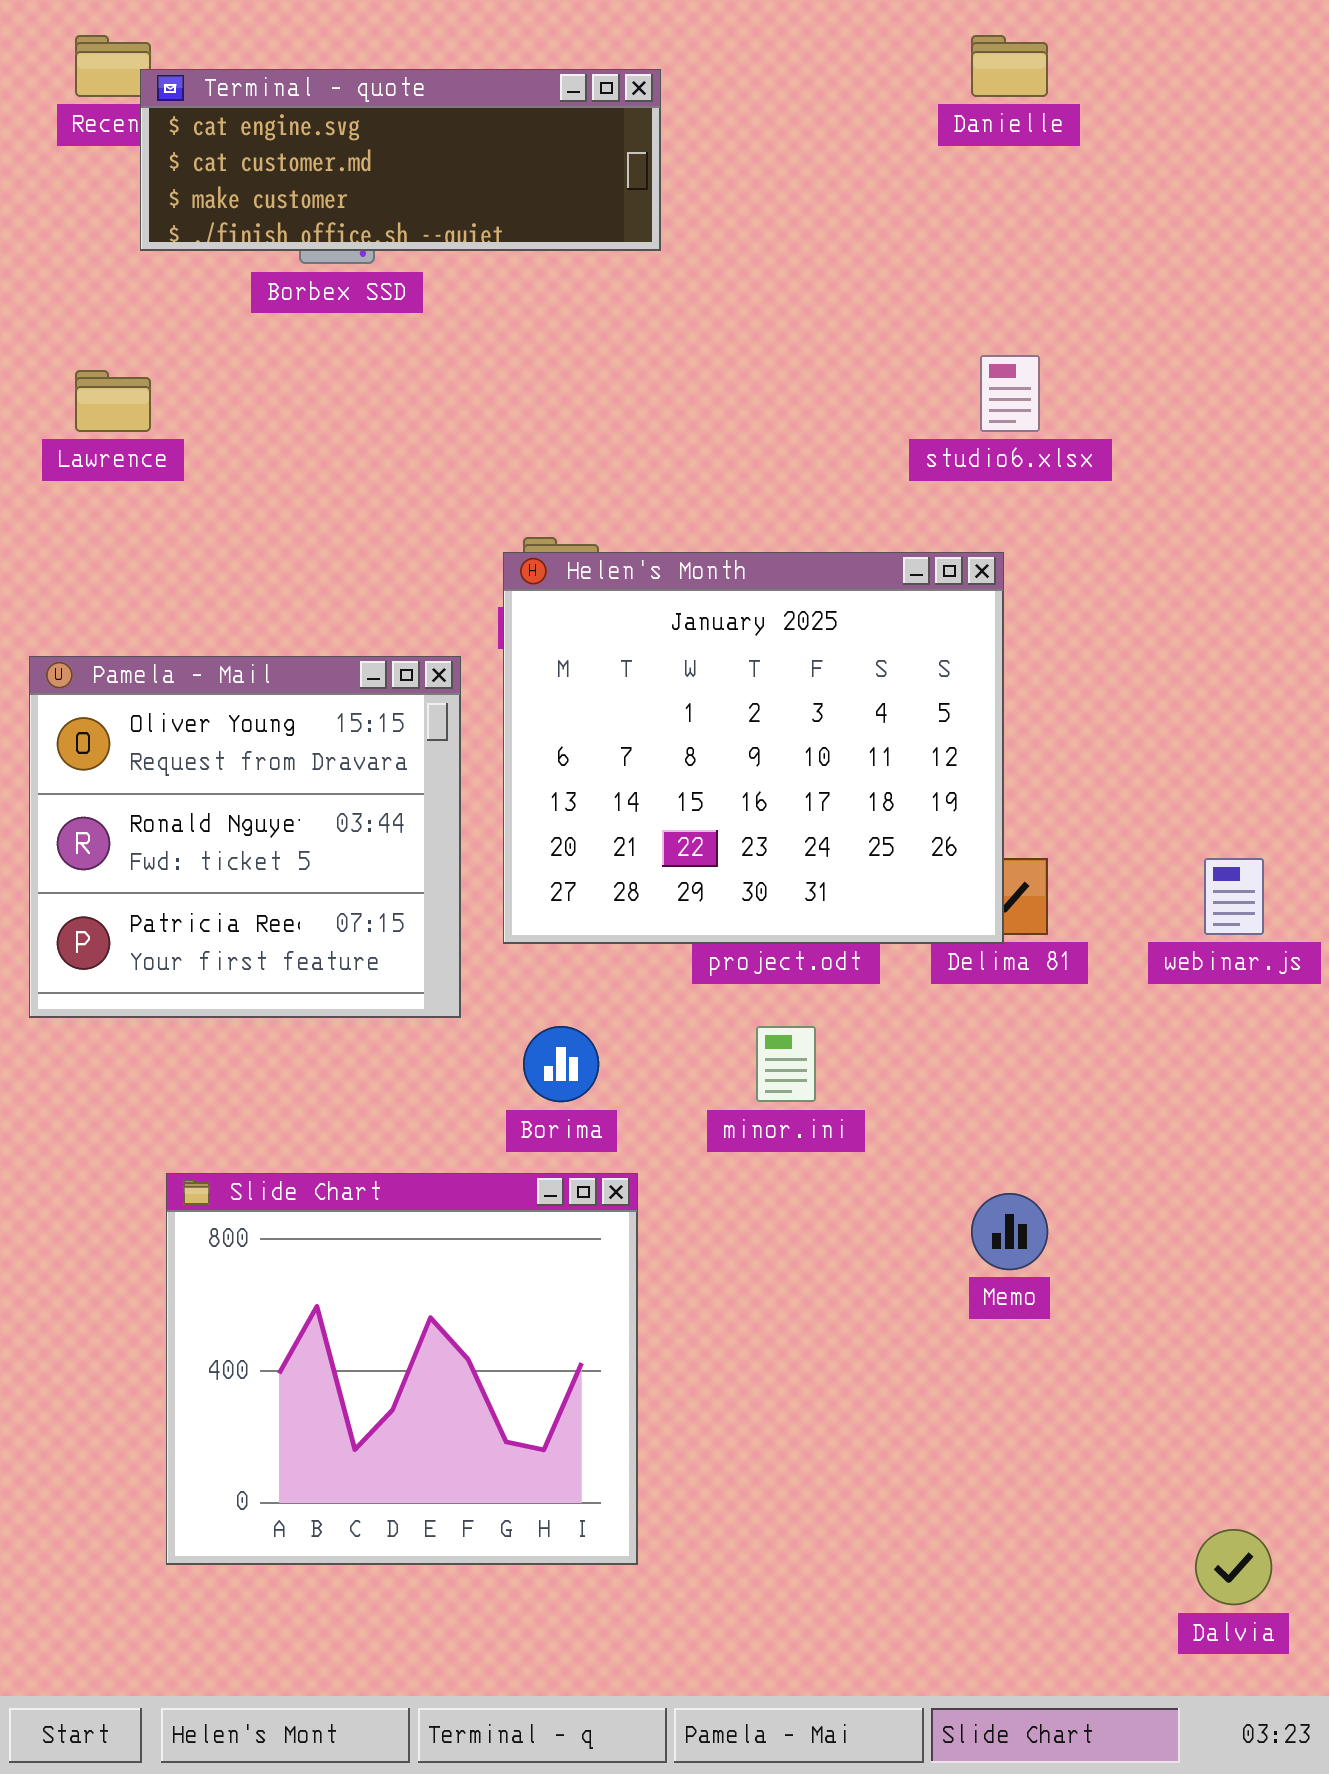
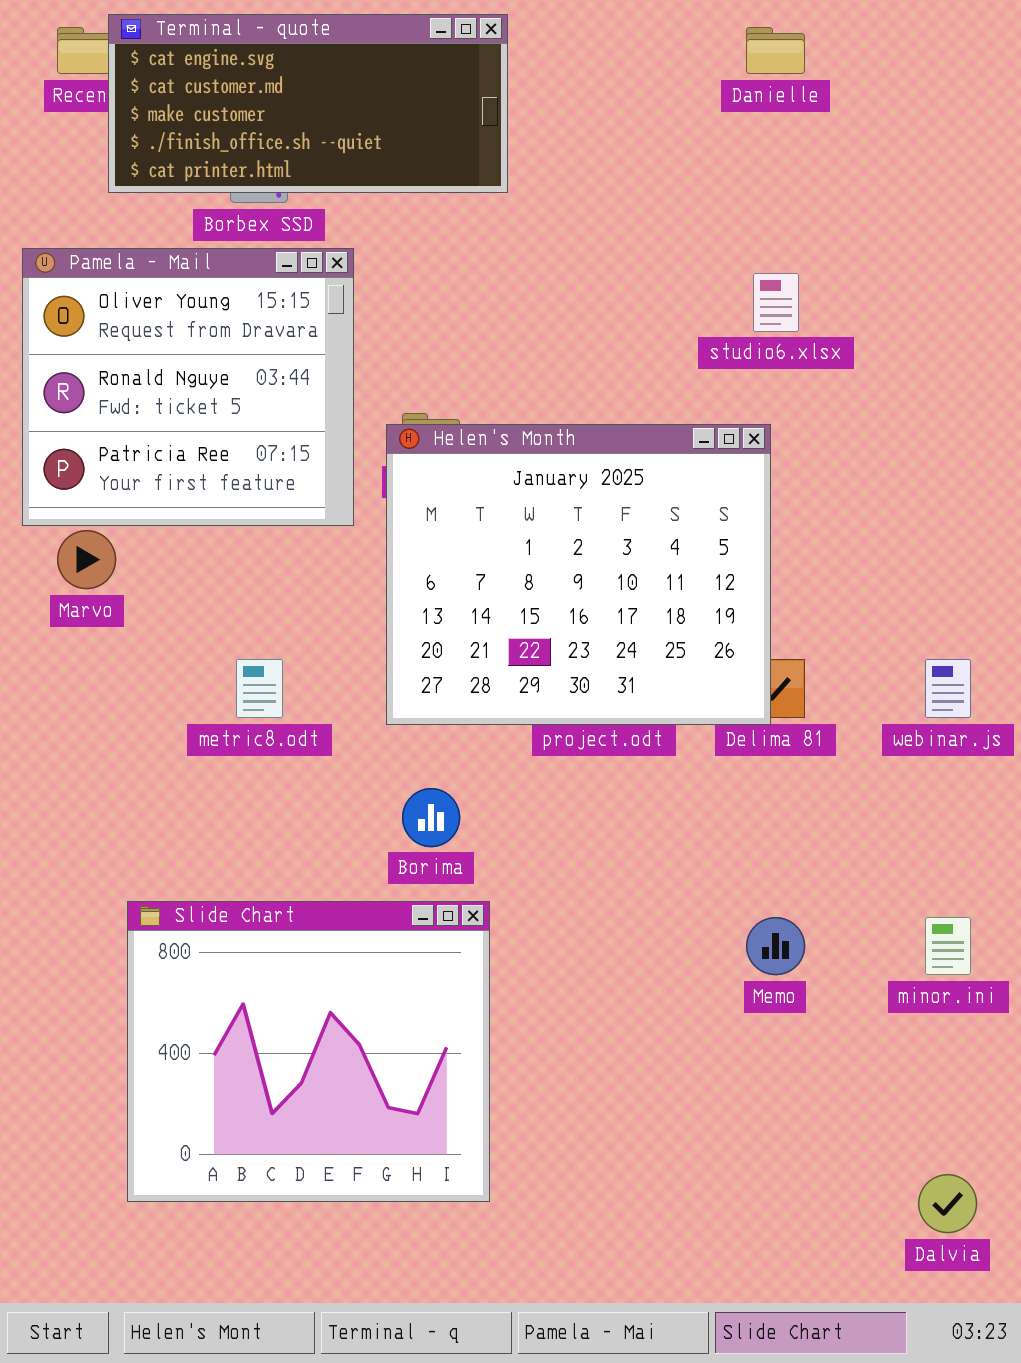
Terminal - quote: [140,69,661,251] -> [108,14,508,193], resized
Pamela - Mail: [29,656,461,1018] -> [22,248,354,526], moved
minor.ini: [756,1026,816,1102] -> [925,917,971,975], moved

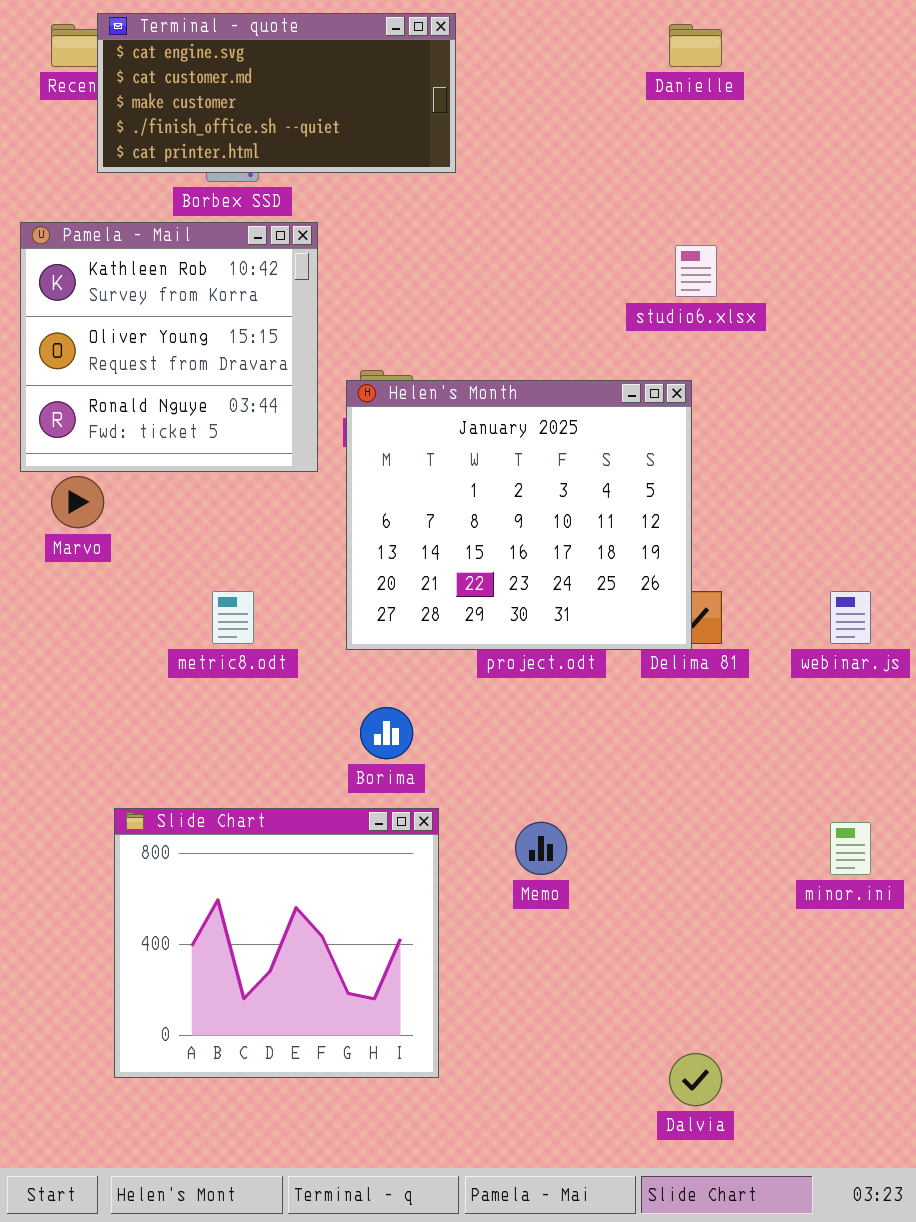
Pamela - Mail: [22,248,354,526] -> [20,222,318,472], scrolled up 1 row
Memo: [746,917,805,975] -> [515,822,567,875], moved
Dalvia: [918,1174,977,1233] -> [669,1053,722,1106], moved

